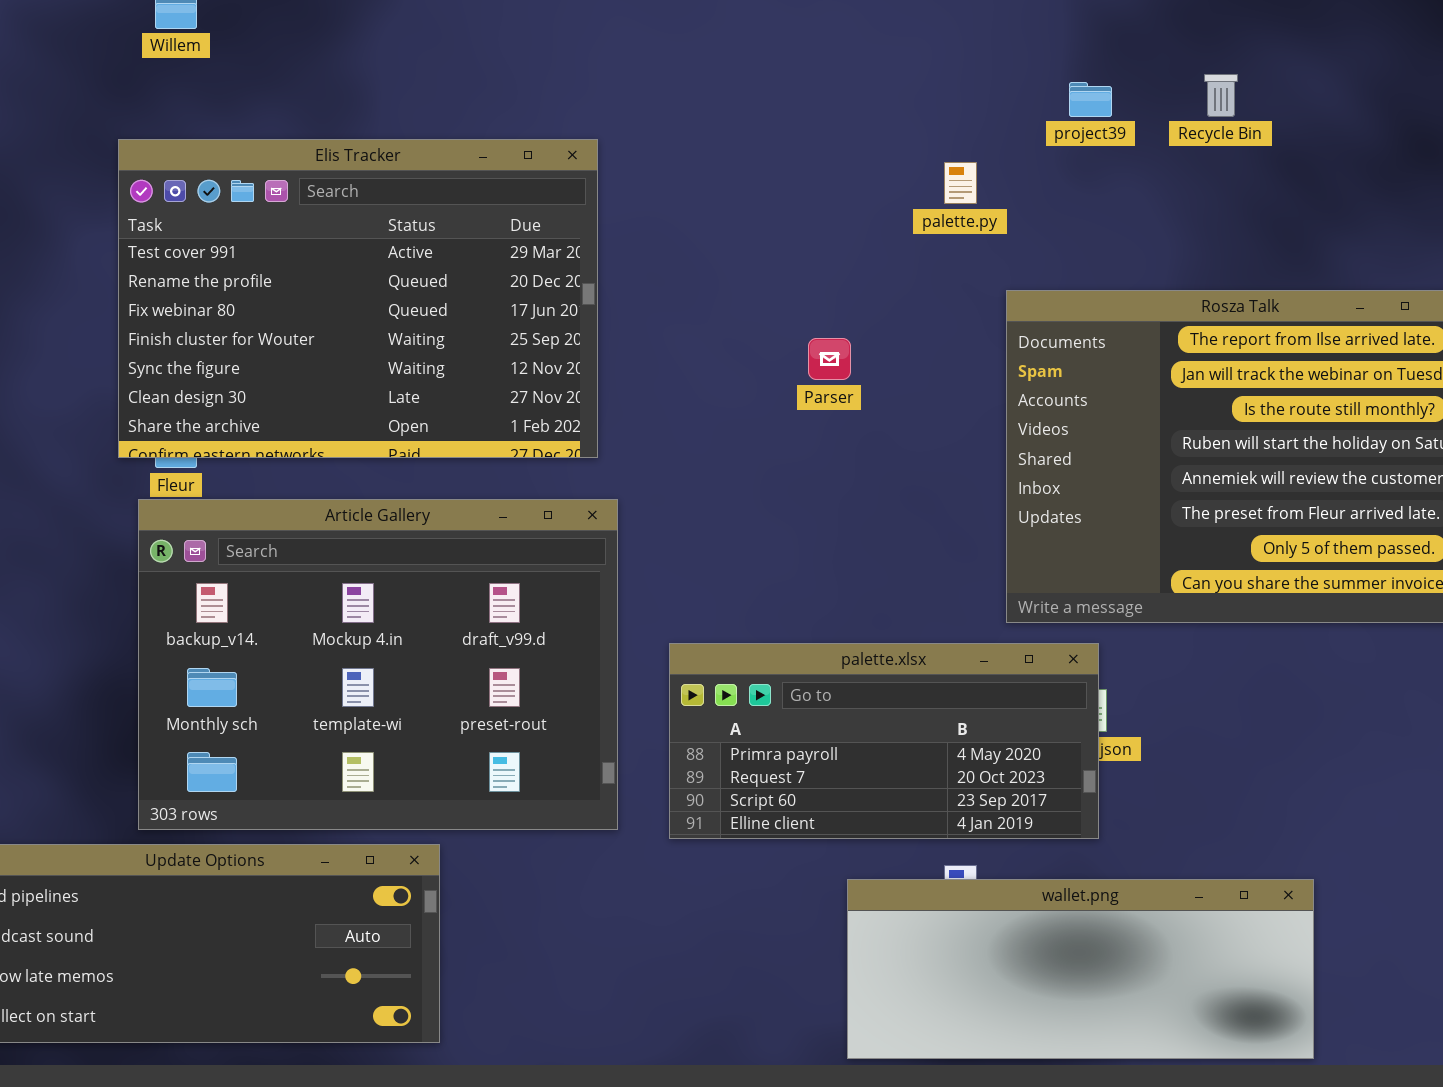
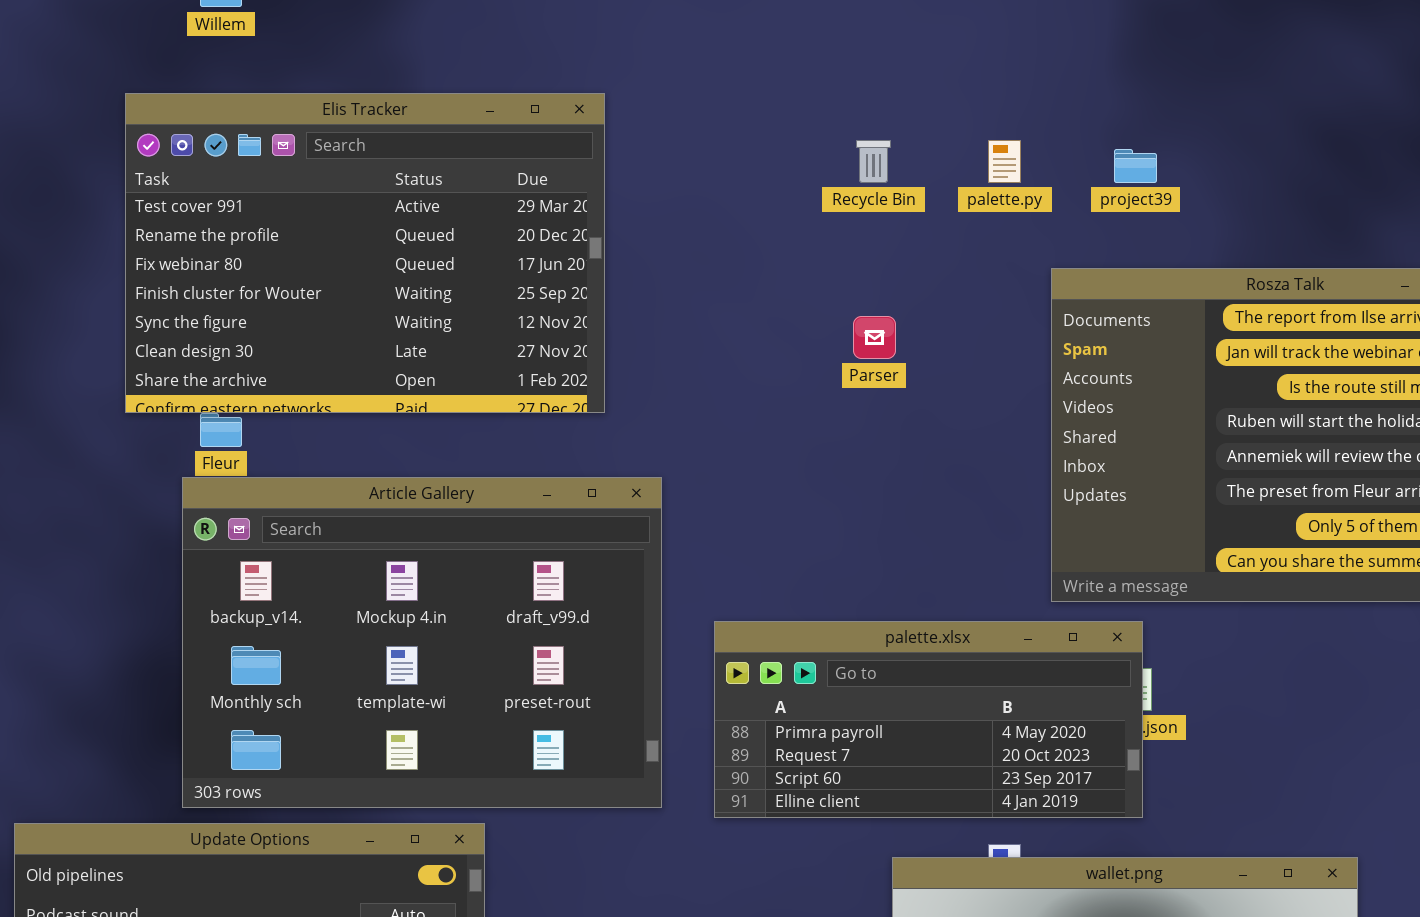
Recycle Bin: [1204,74,1238,117] -> [856,140,891,183], moved
project39: [1069,82,1112,117] -> [1114,149,1157,183], moved
Elis Tracker: [118,139,598,458] -> [125,93,605,413], moved

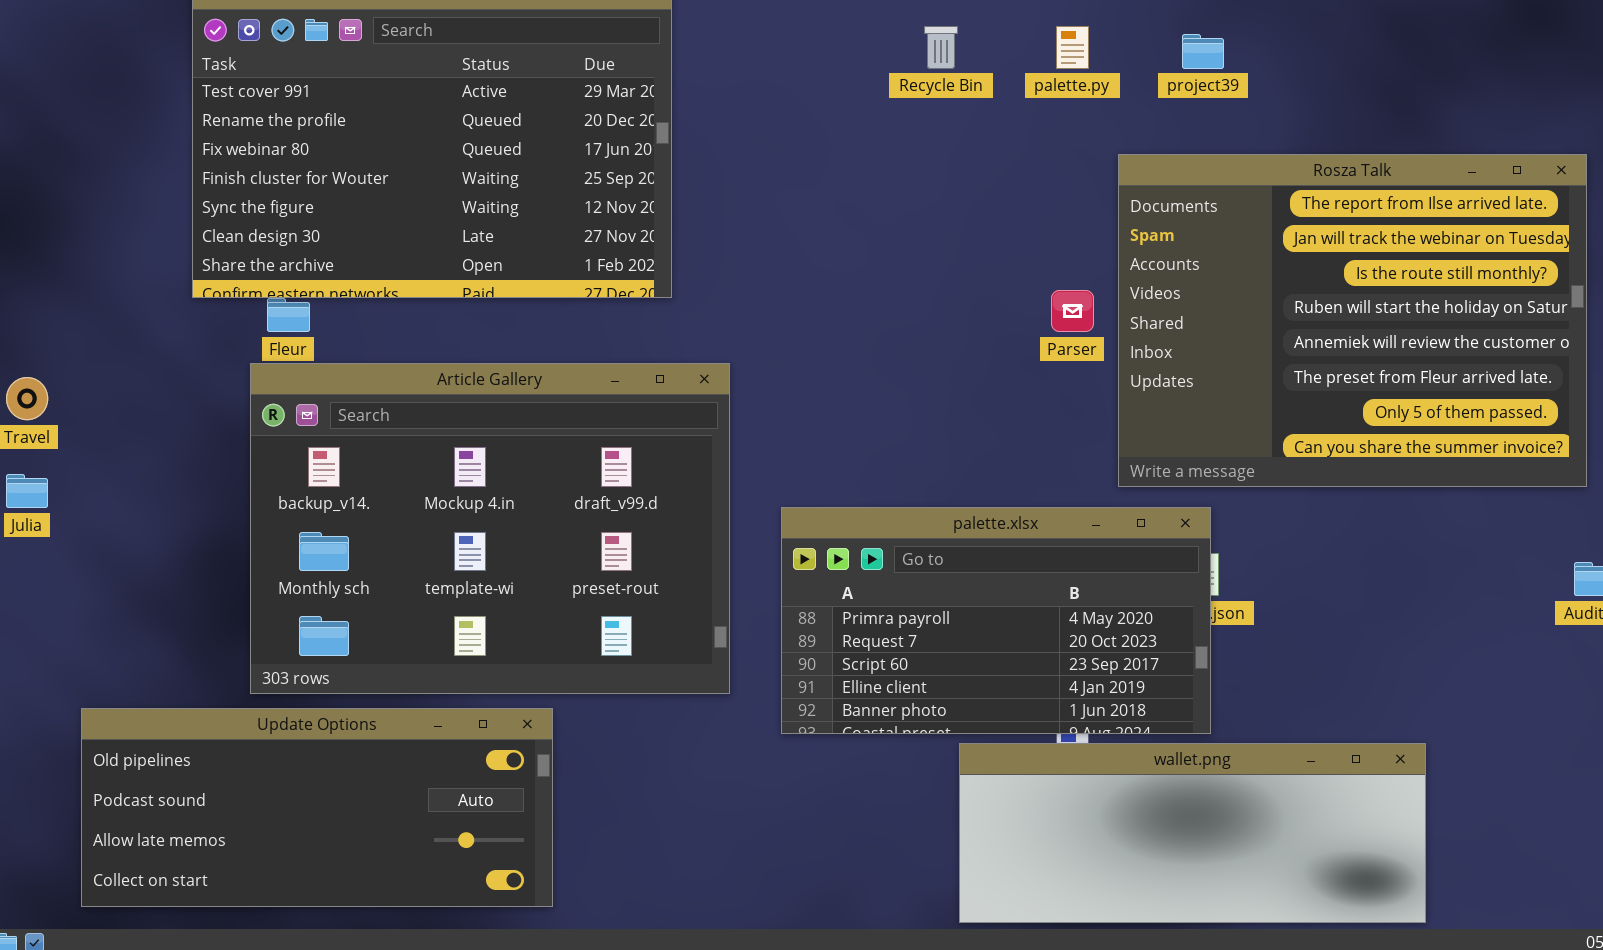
Parser: [853,316,896,359] -> [1051,290,1094,332], moved
palette.xlsx: [714,621,1143,818] -> [781,507,1211,734], resized

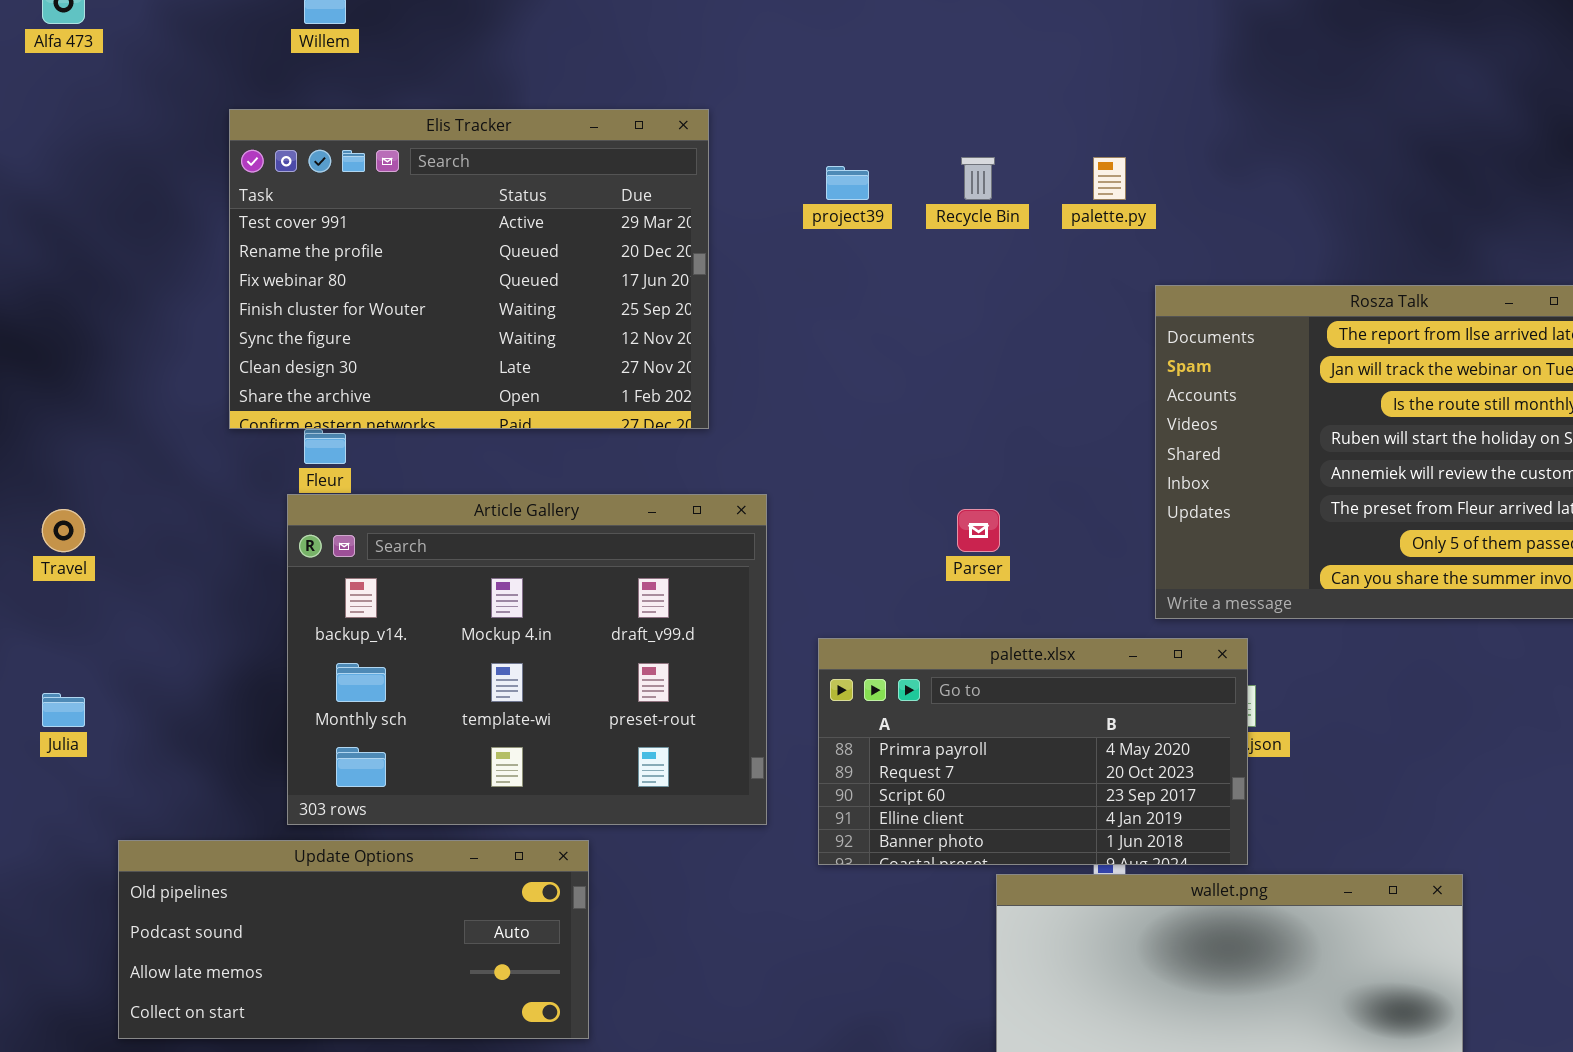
project39: [1182,34,1224,69] -> [826,166,869,200], moved
Parser: [1051,290,1094,332] -> [957,509,1000,552], moved
Julia: [6,474,48,508] -> [42,693,85,727], moved

